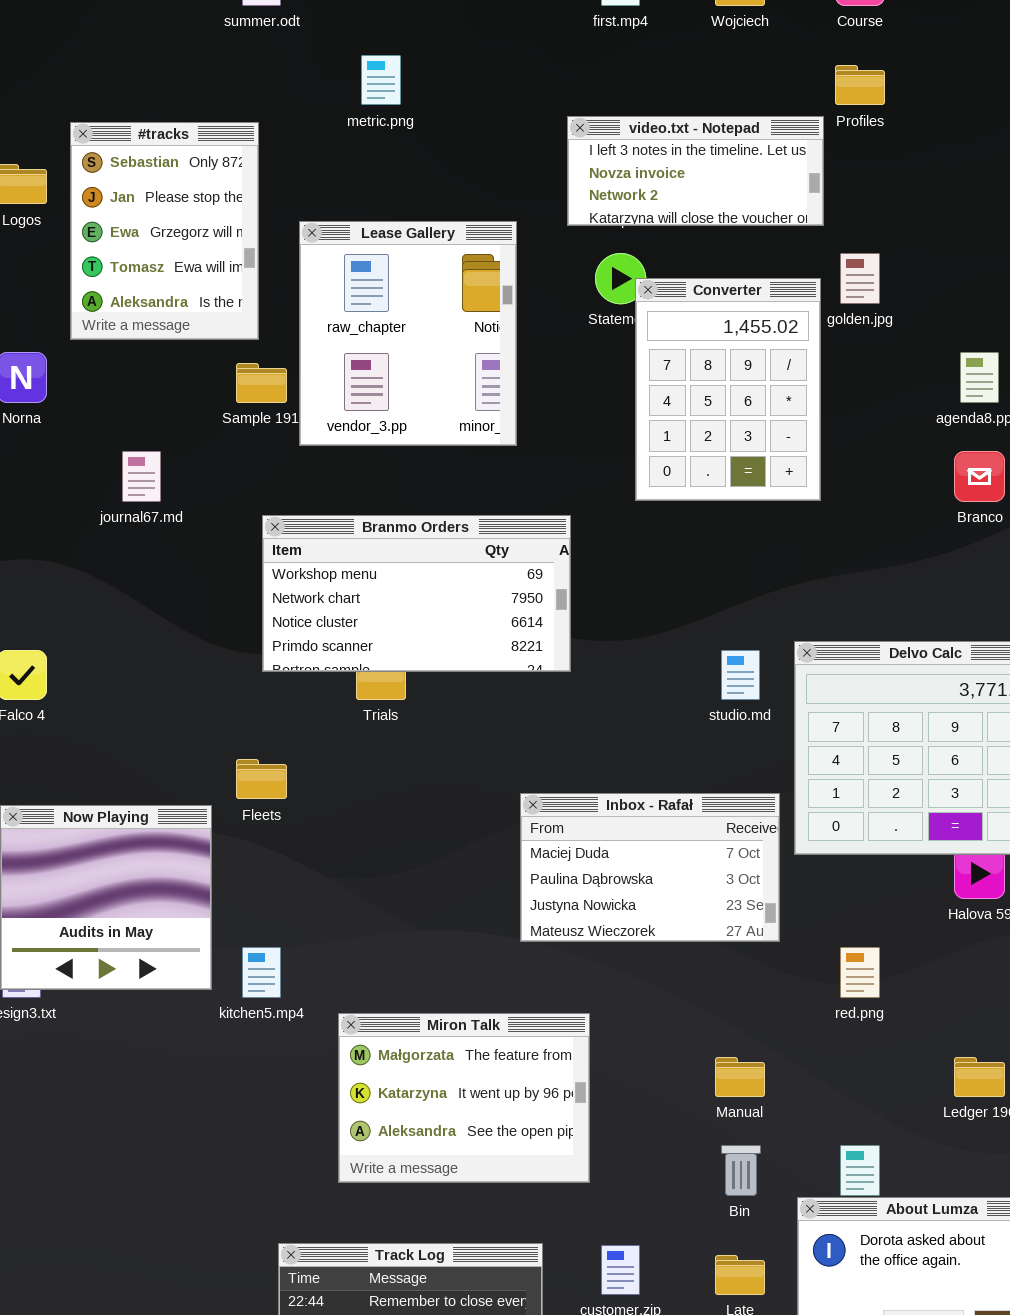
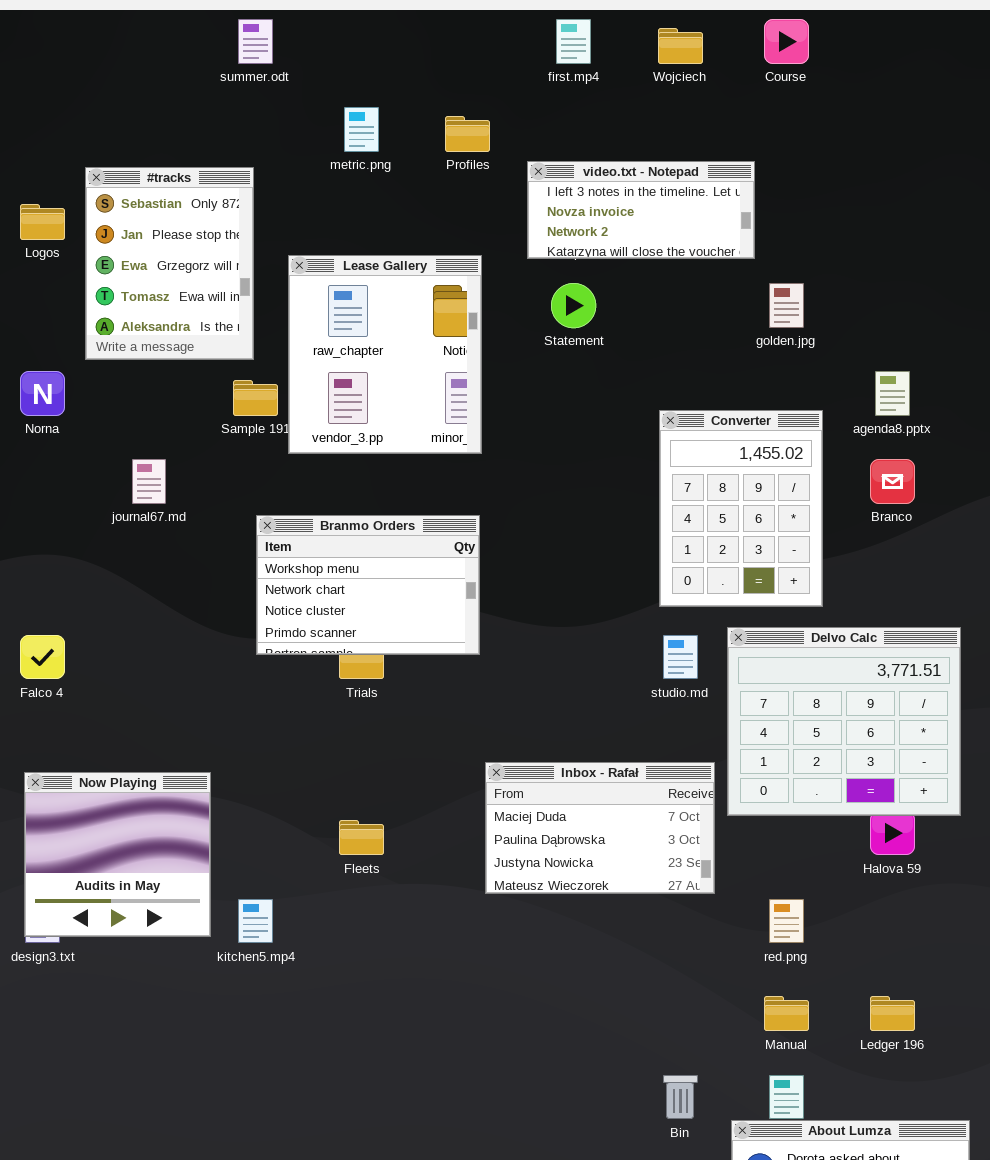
Profiles: [835,65,885,105] -> [445,116,490,152], moved
Converter: [635,278,821,501] -> [659,410,823,607], moved
Branmo Orders: [262,515,571,672] -> [256,515,480,655], resized
Fleets: [236,759,287,799] -> [339,820,384,855], moved
Miron Talk: [338,1013,590,1183] -> none, closed
Manual: [715,1057,765,1097] -> [764,996,809,1031], moved

